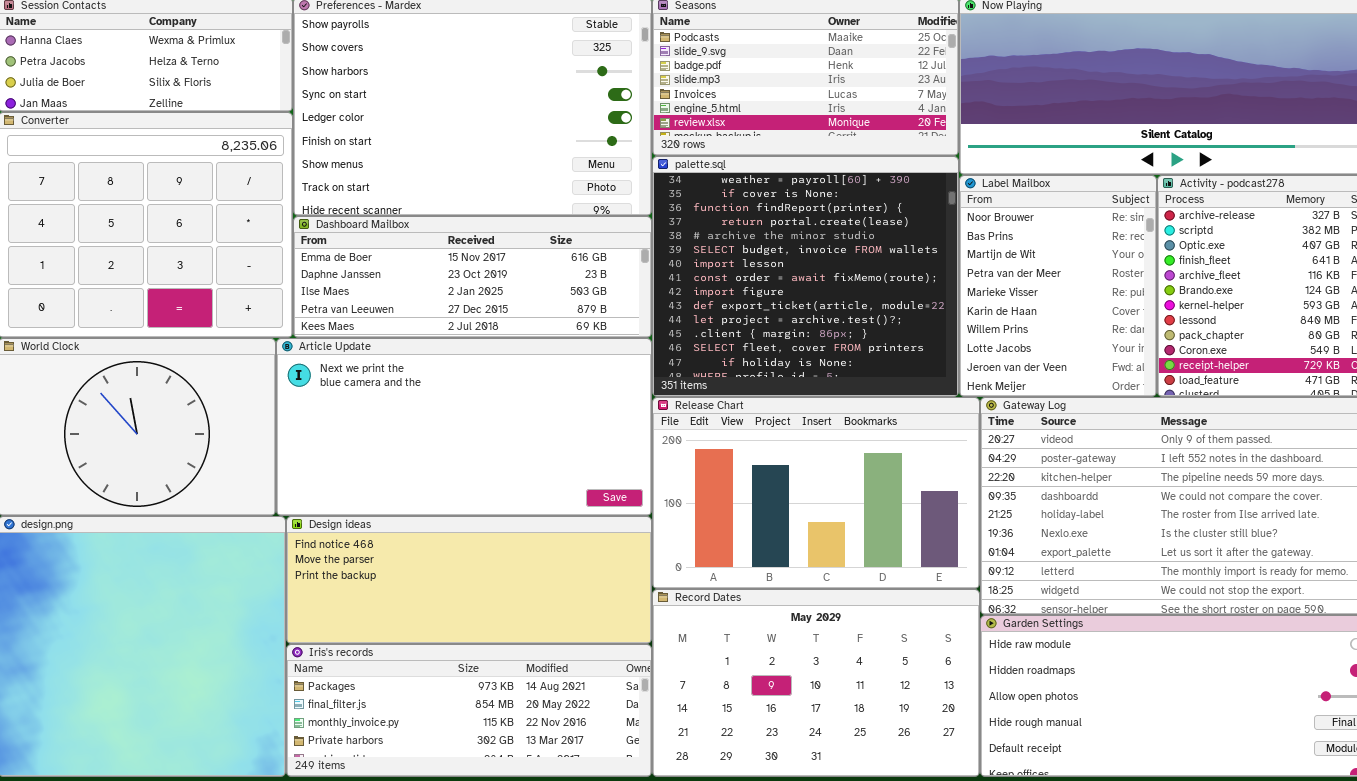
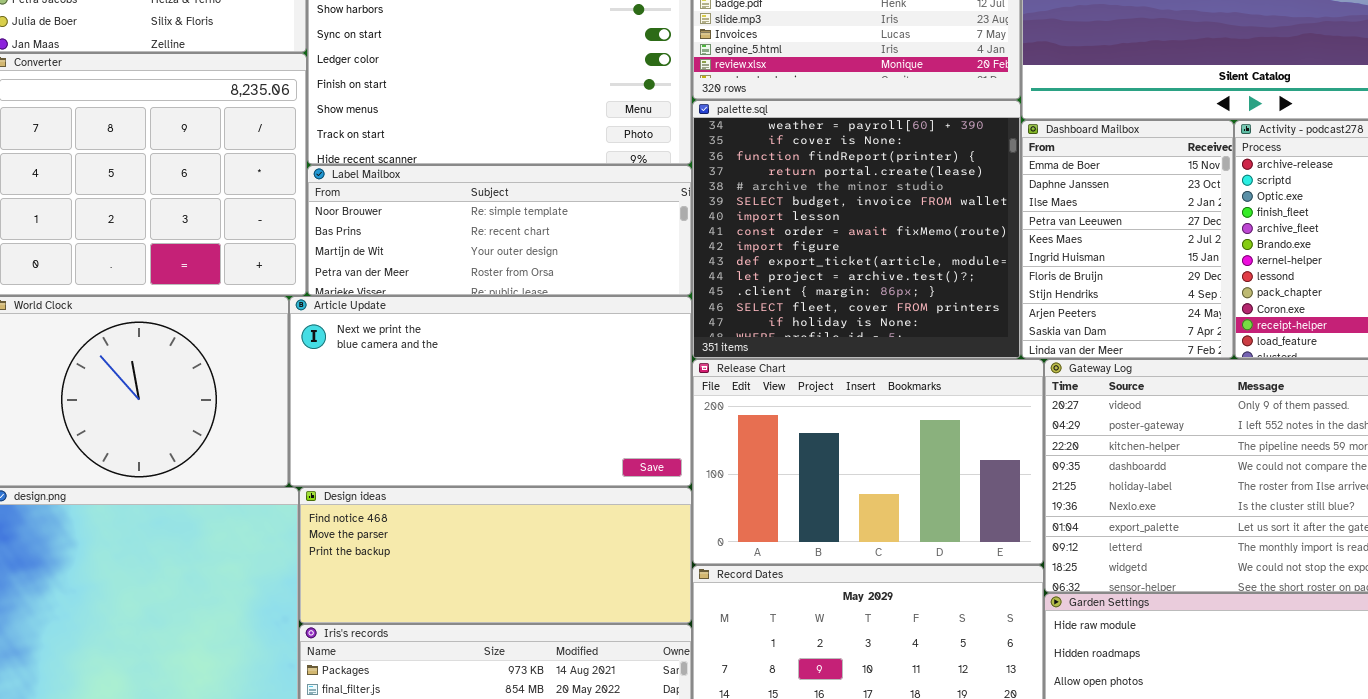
Label Mailbox: [959,175,1157,397] -> [307,165,692,296], moved, resized
Dashboard Mailbox: [293,216,652,338] -> [1021,120,1234,359], moved, resized

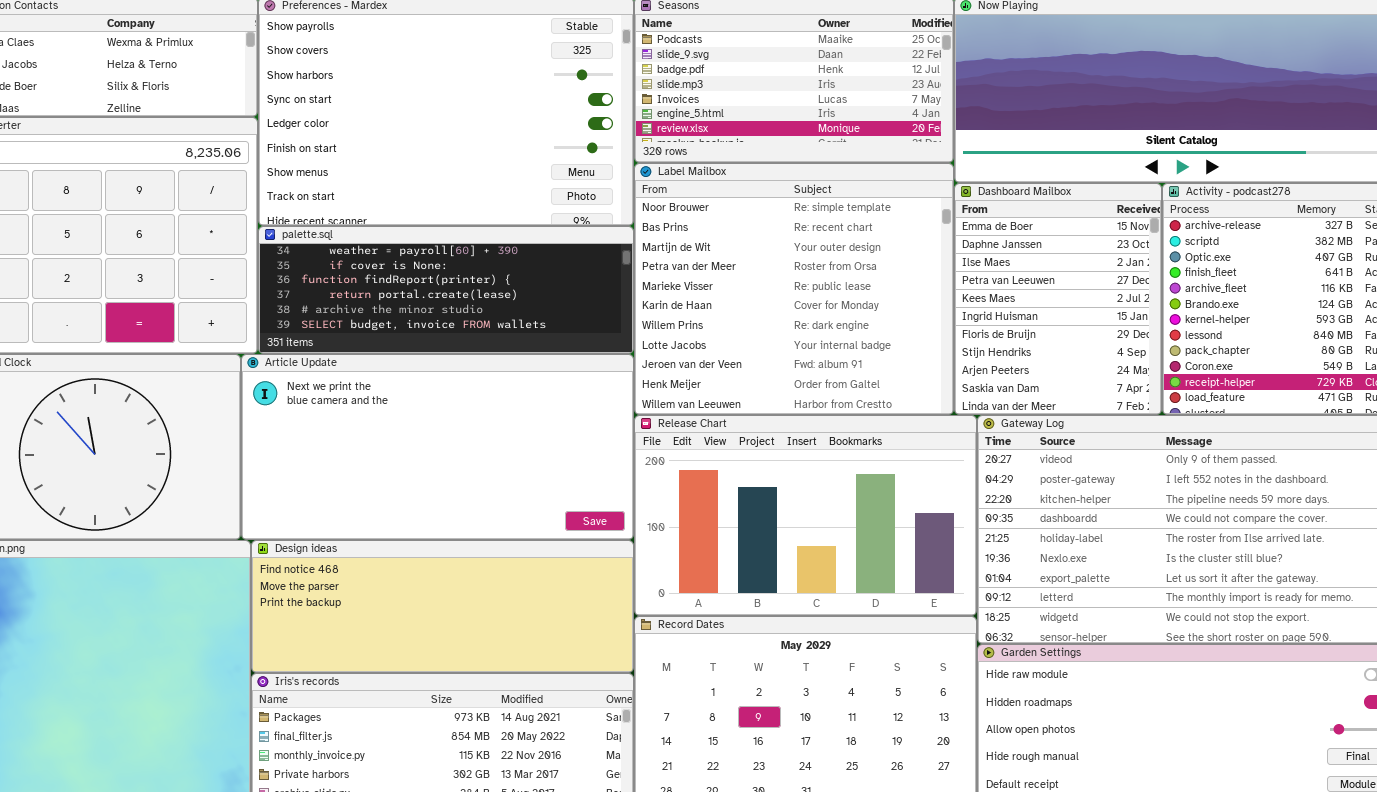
palette.sql: [692,100,1021,359] -> [258,226,634,354], moved, resized
Label Mailbox: [307,165,692,296] -> [634,163,954,415], moved, resized

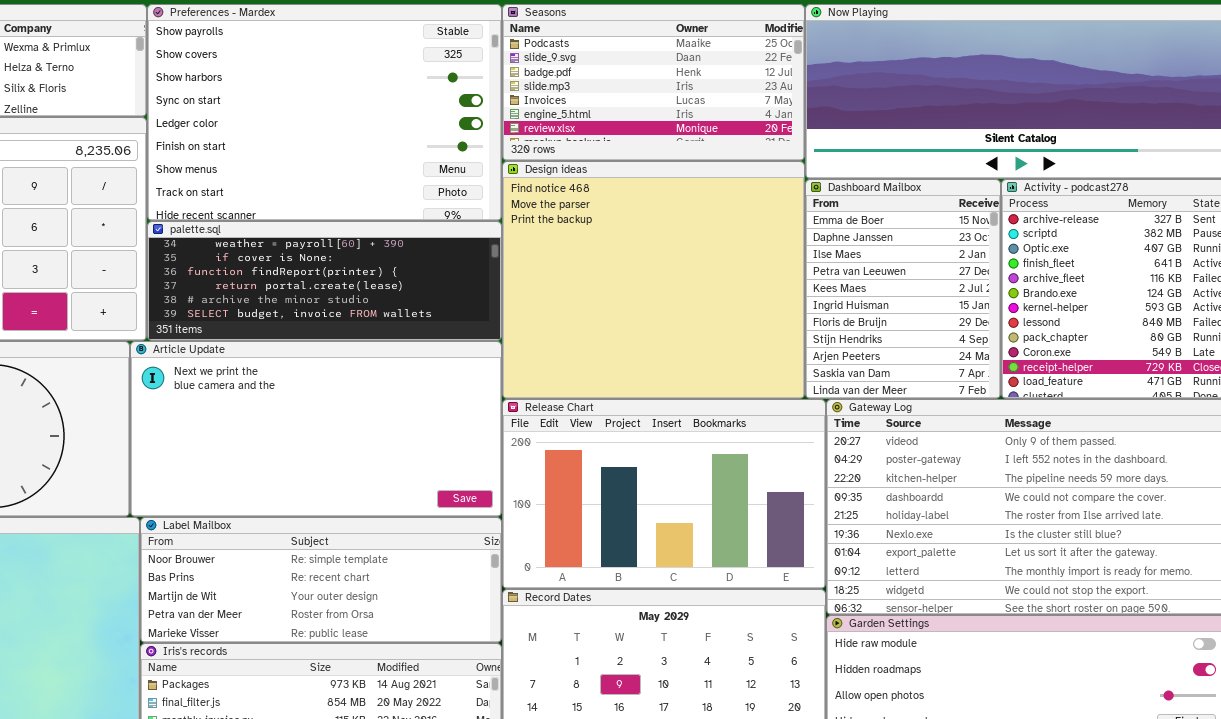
Label Mailbox: [634,163,954,415] -> [140,517,502,643], moved, resized
Design ideas: [251,540,634,673] -> [502,161,805,399], moved, resized

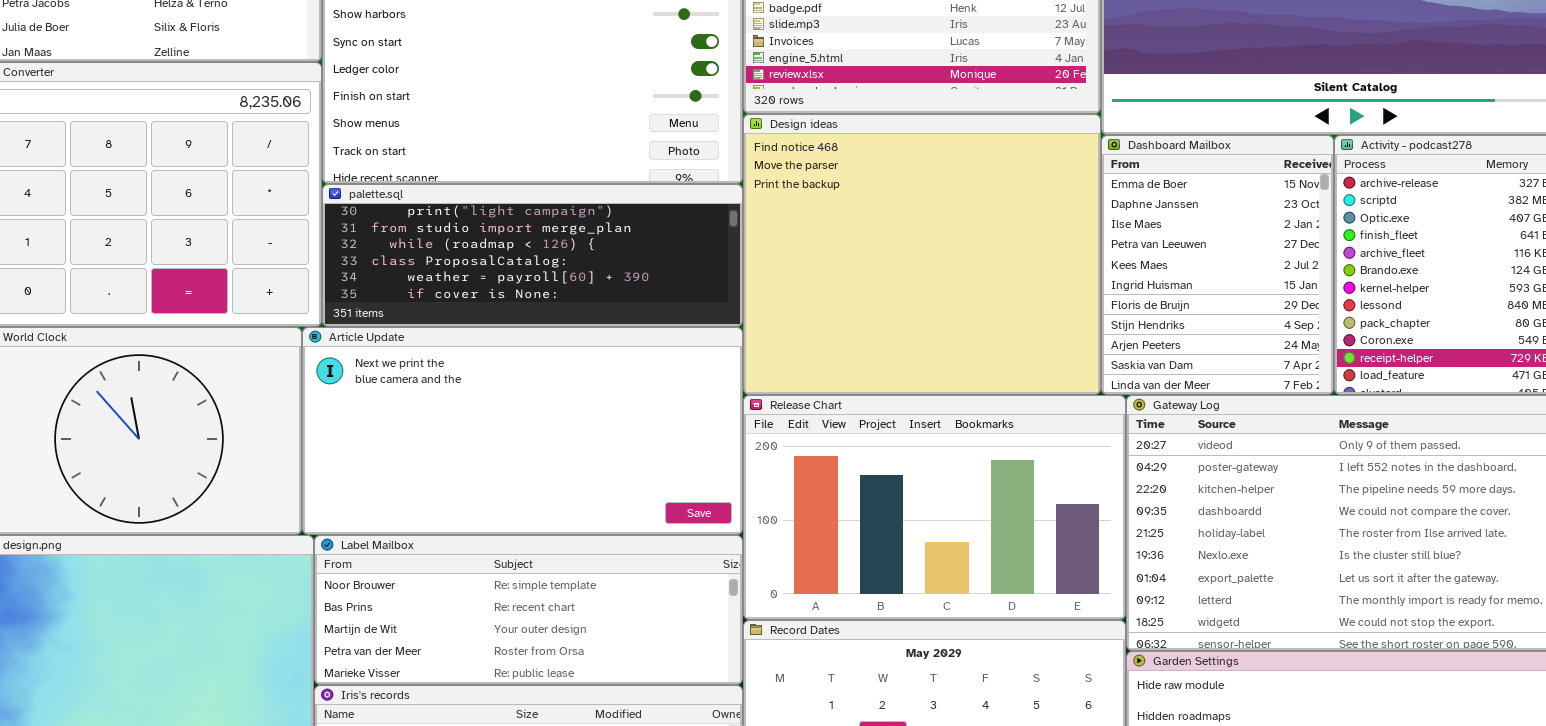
palette.sql: [147,221,502,341] -> [322,184,743,327], scrolled up 4 rows

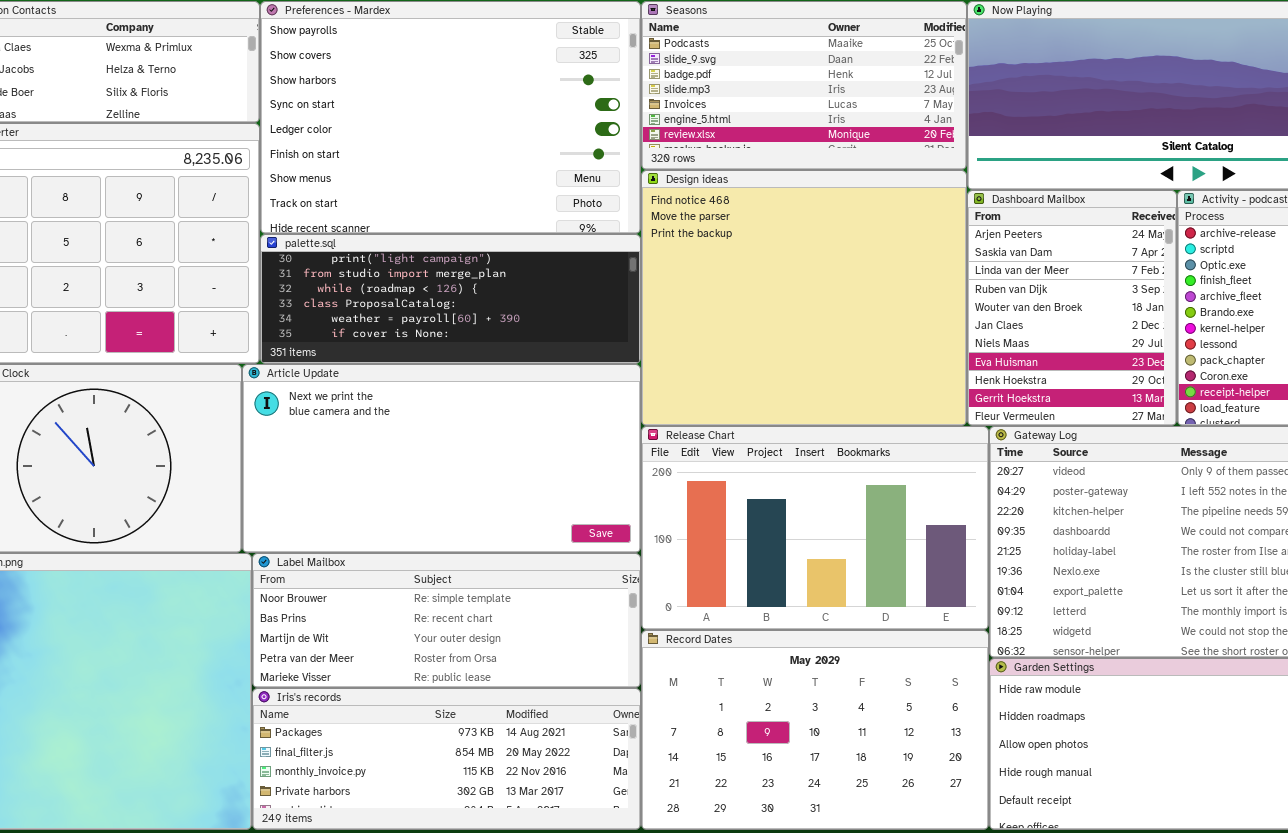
Dashboard Mailbox: [1101,135,1334,395] -> [967,190,1177,426], scrolled down 8 rows

